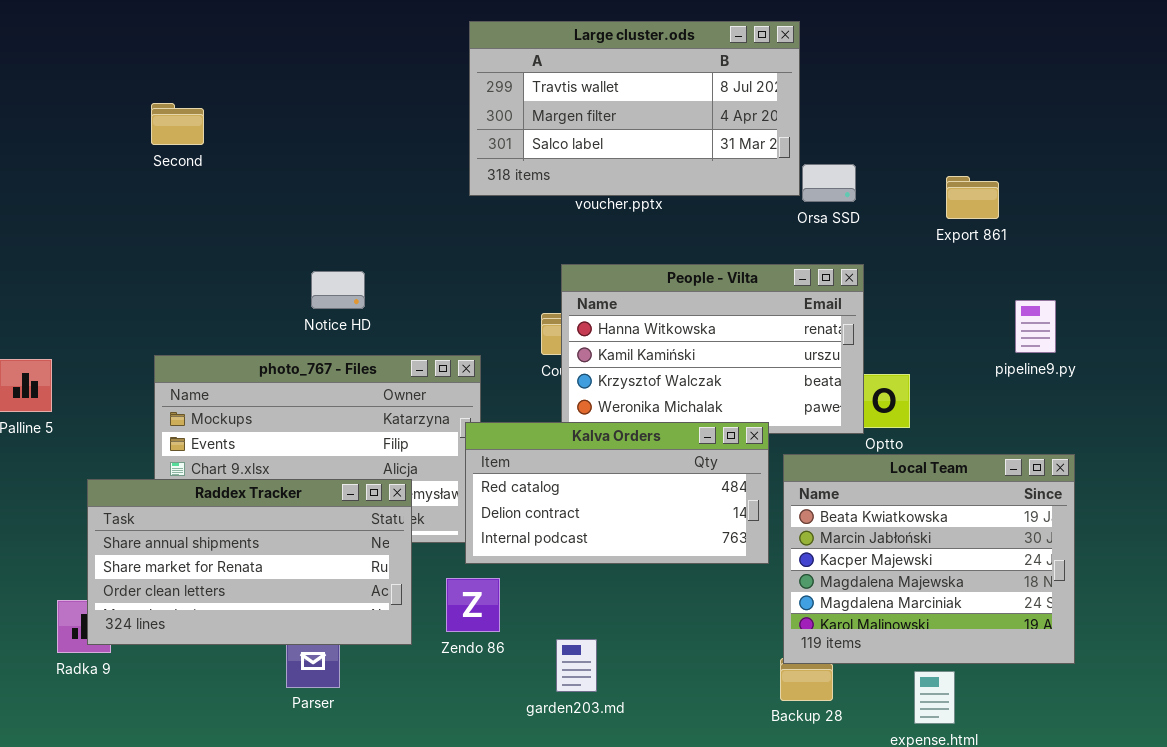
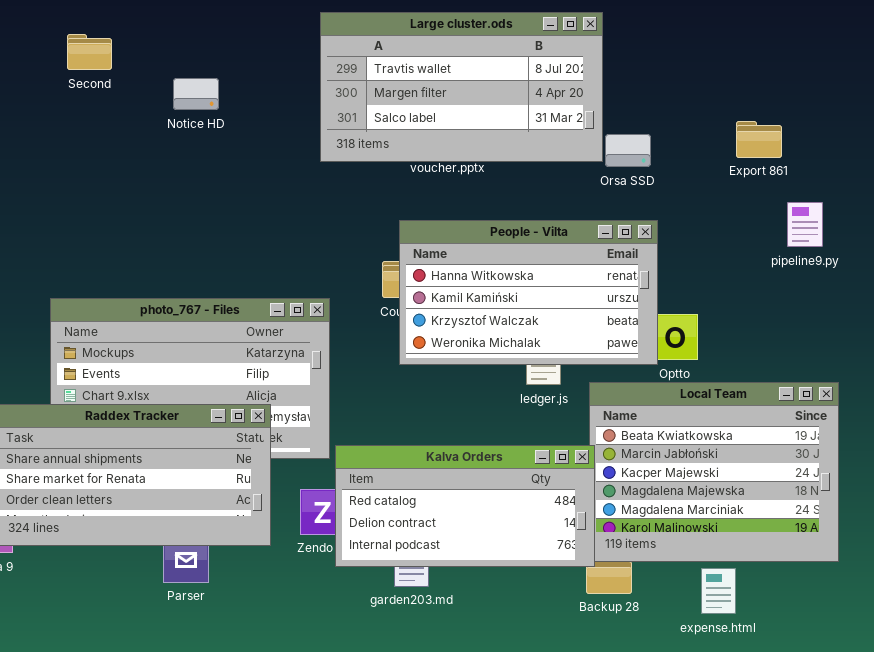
Second: [151,103,204,145] -> [67,34,112,70], moved
Export 861: [946,176,999,219] -> [736,121,782,158], moved
Notice HD: [311,271,365,309] -> [173,78,219,110], moved
pipeline9.py: [1015,300,1056,353] -> [787,202,823,247], moved
Kalva Orders: [465,422,769,564] -> [335,445,595,567], moved

